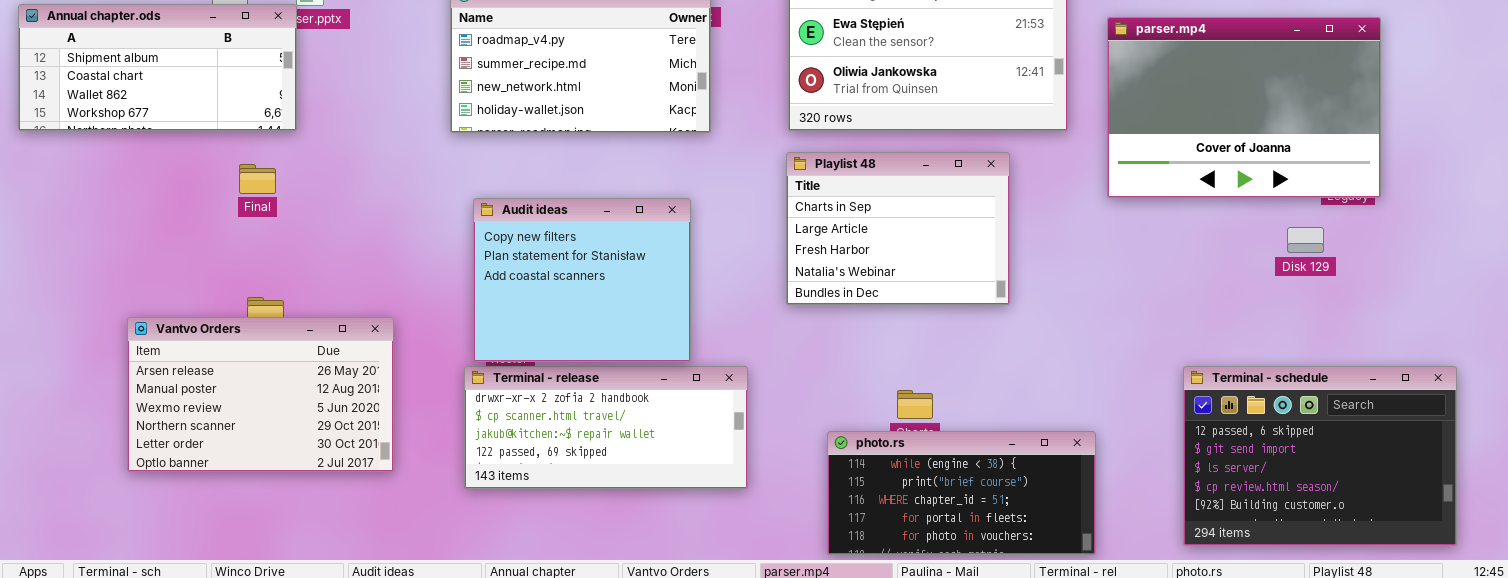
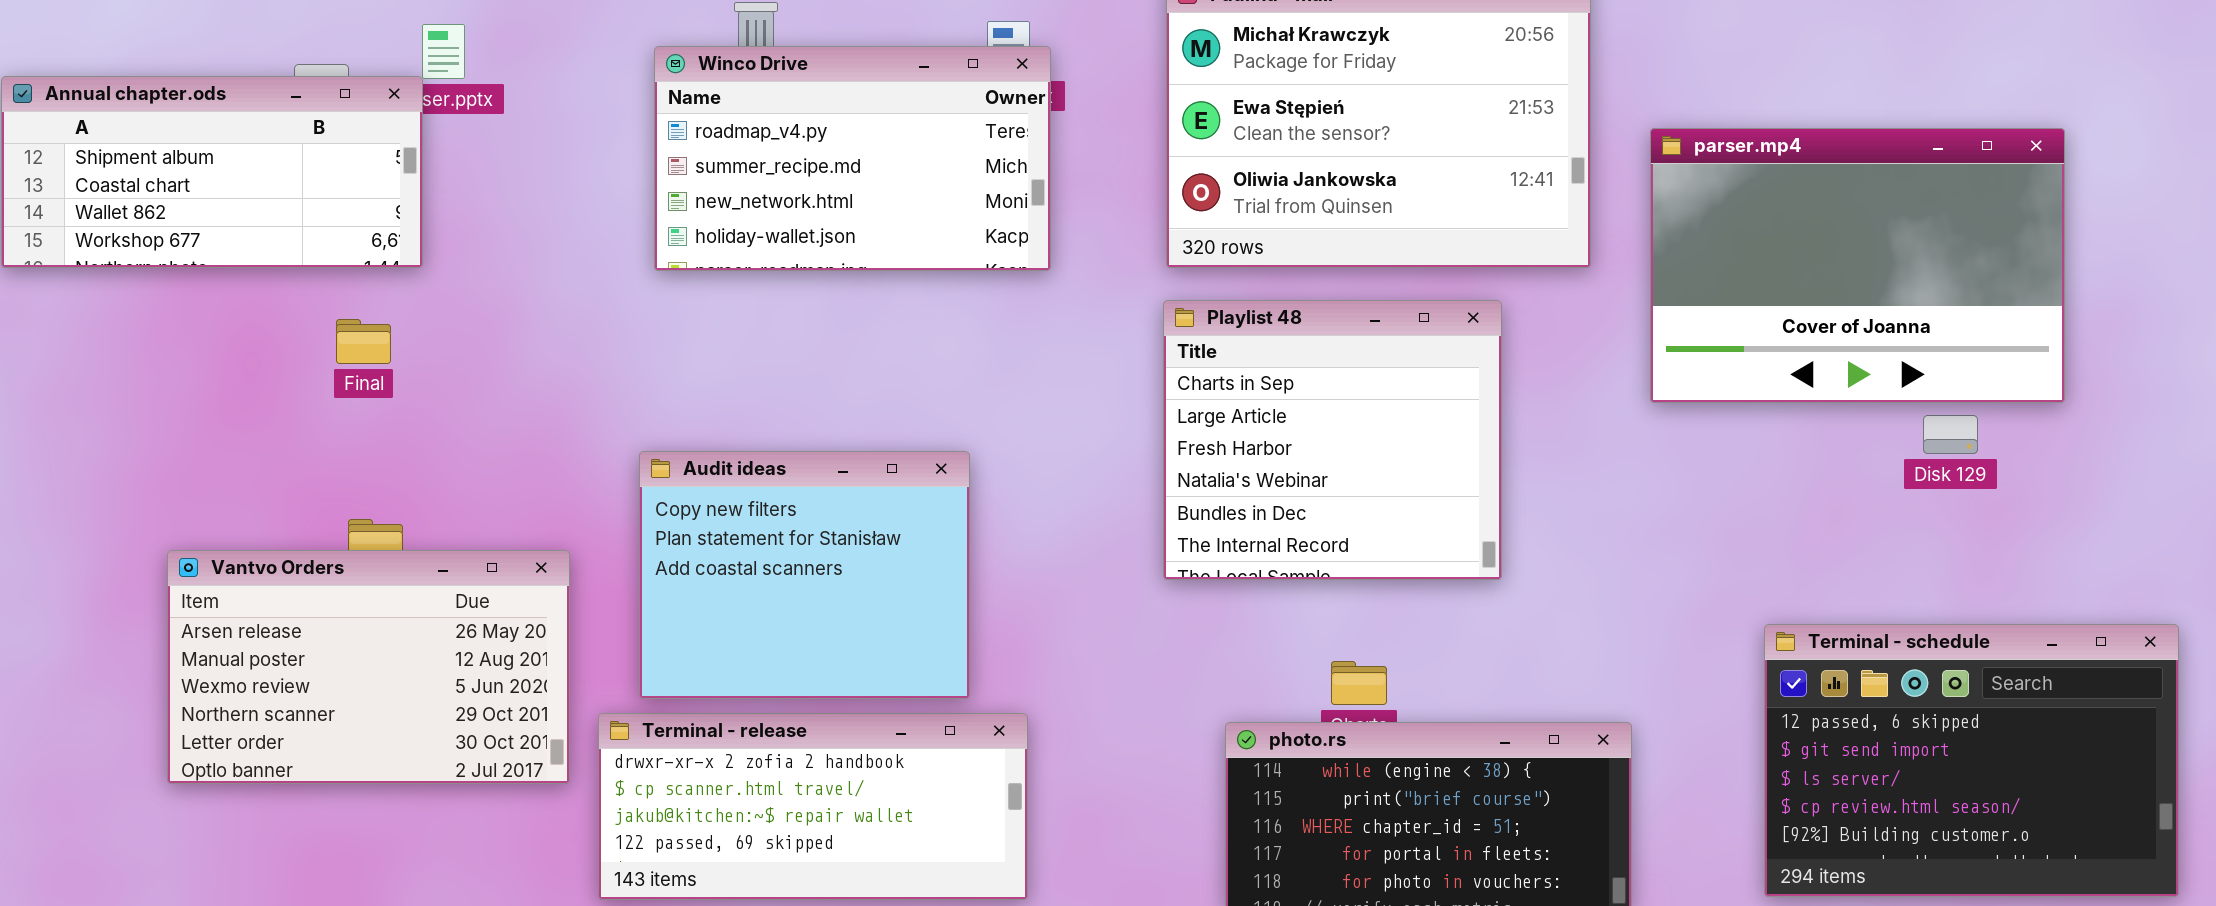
parser.mp4: [1107,17,1381,198] -> [1650,128,2065,403], moved
Playlist 48: [786,152,1010,305] -> [1163,300,1502,580], resized
Audit ideas: [473,198,691,362] -> [639,451,970,699], moved
Terminal - release: [464,366,748,489] -> [598,713,1028,900], moved

